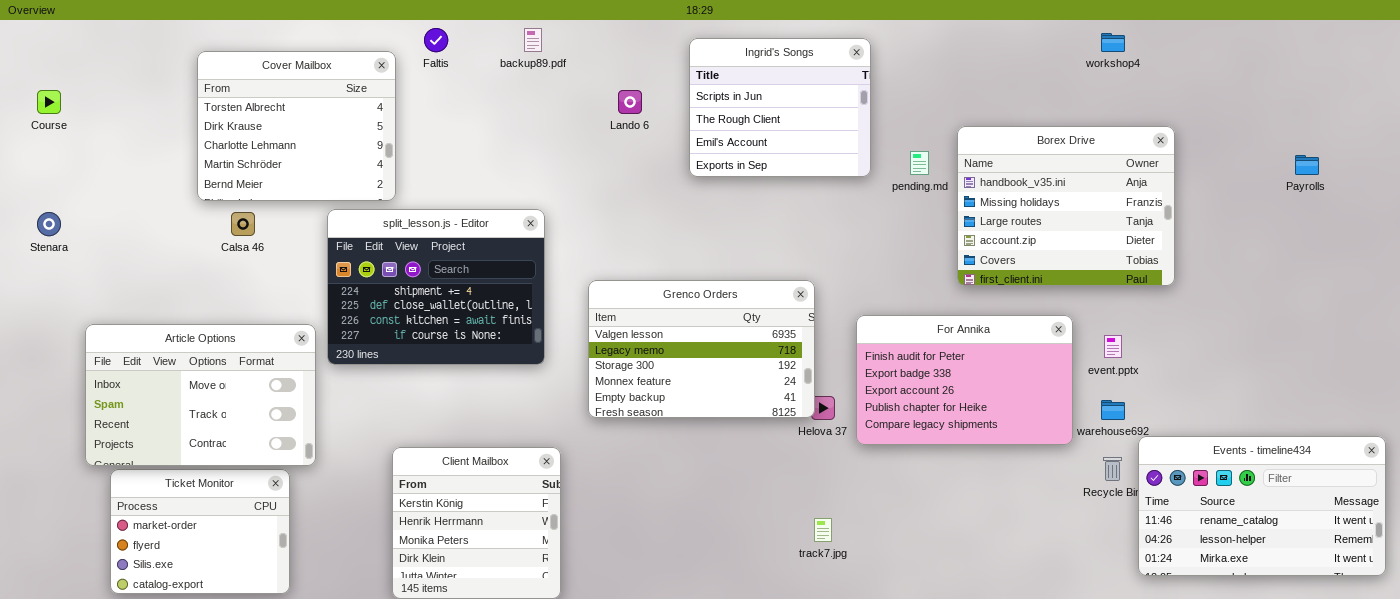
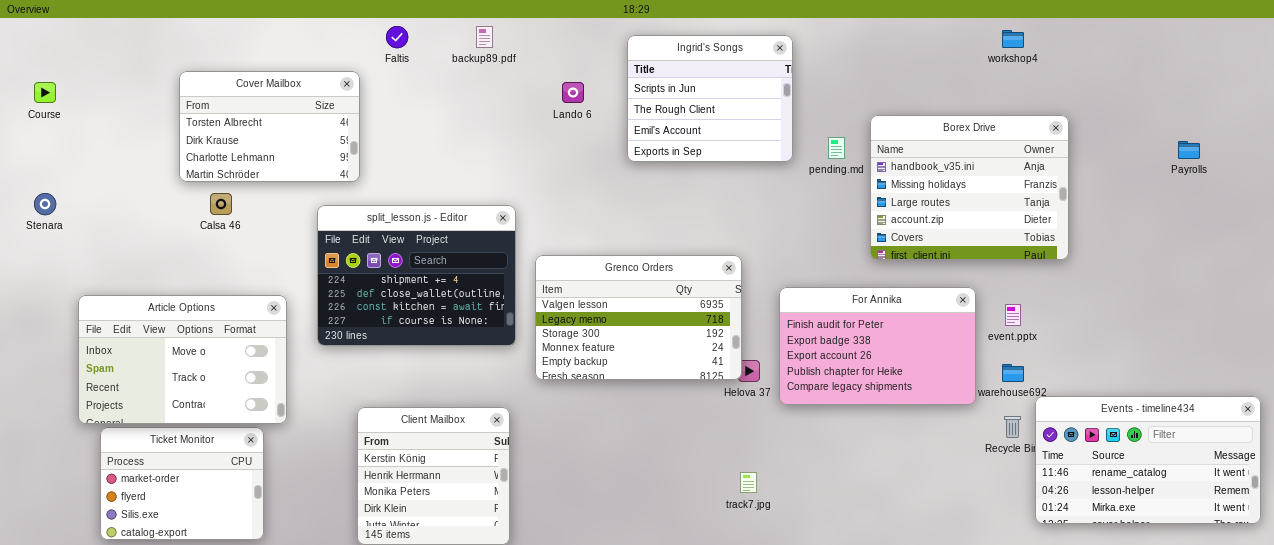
Cover Mailbox: [197,51,396,201] -> [179,71,360,182], resized
split_lesson.js - Editor: [327,209,545,365] -> [317,205,516,346], moved

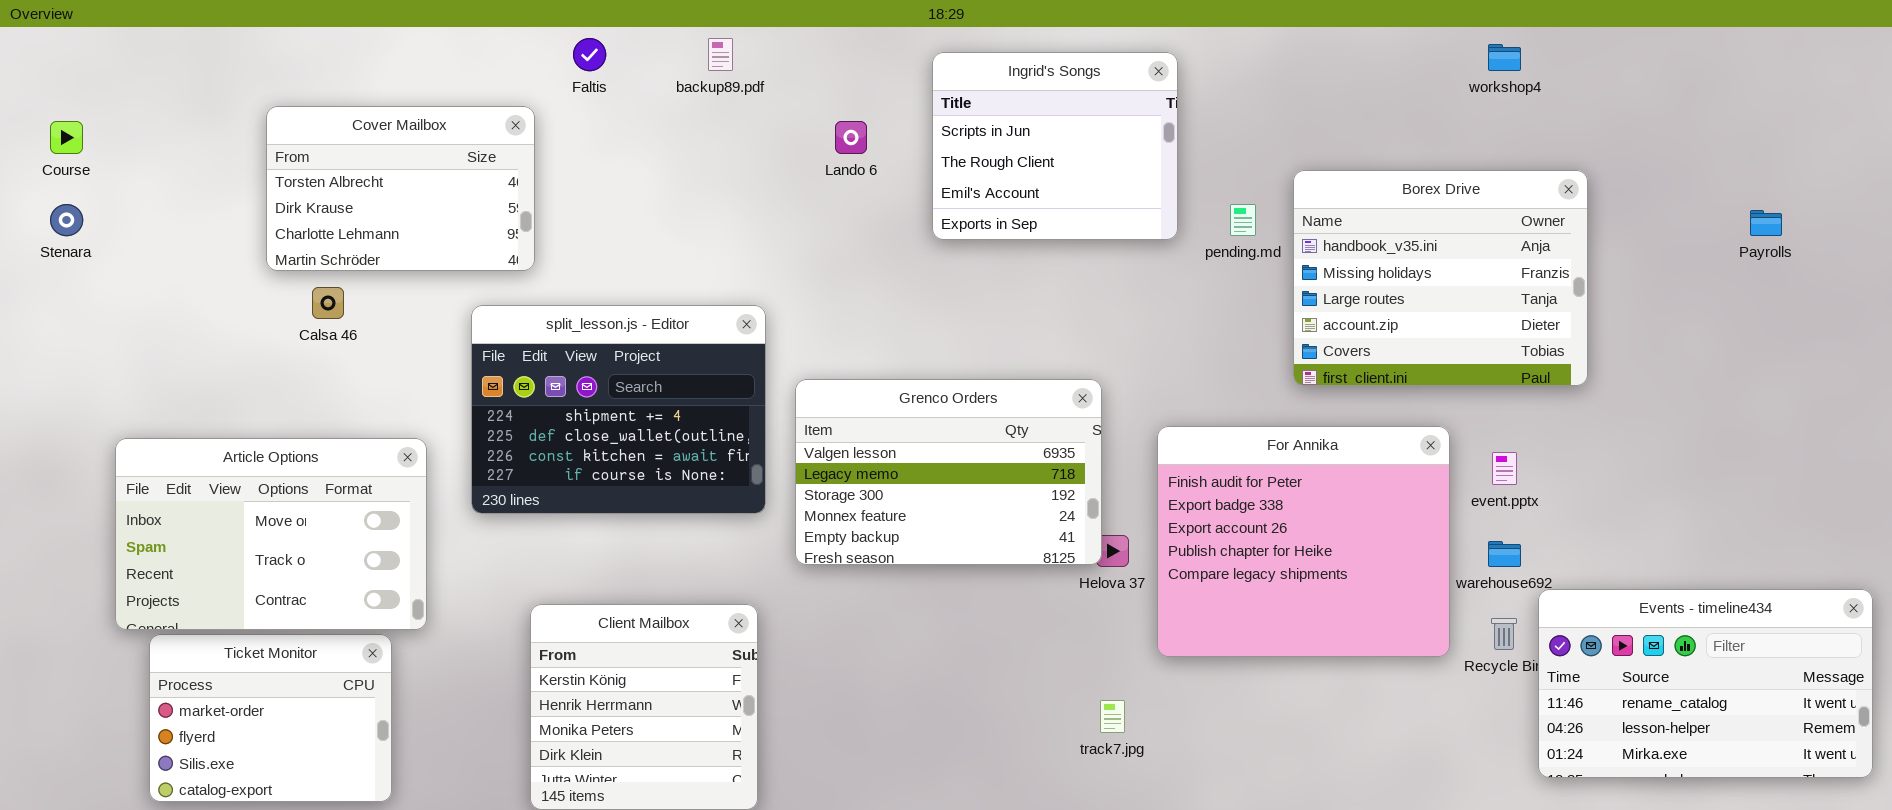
Stenara: [34,193,56,215] -> [50,204,83,236], moved
For Annika: [779,287,976,405] -> [1157,426,1450,657], resized

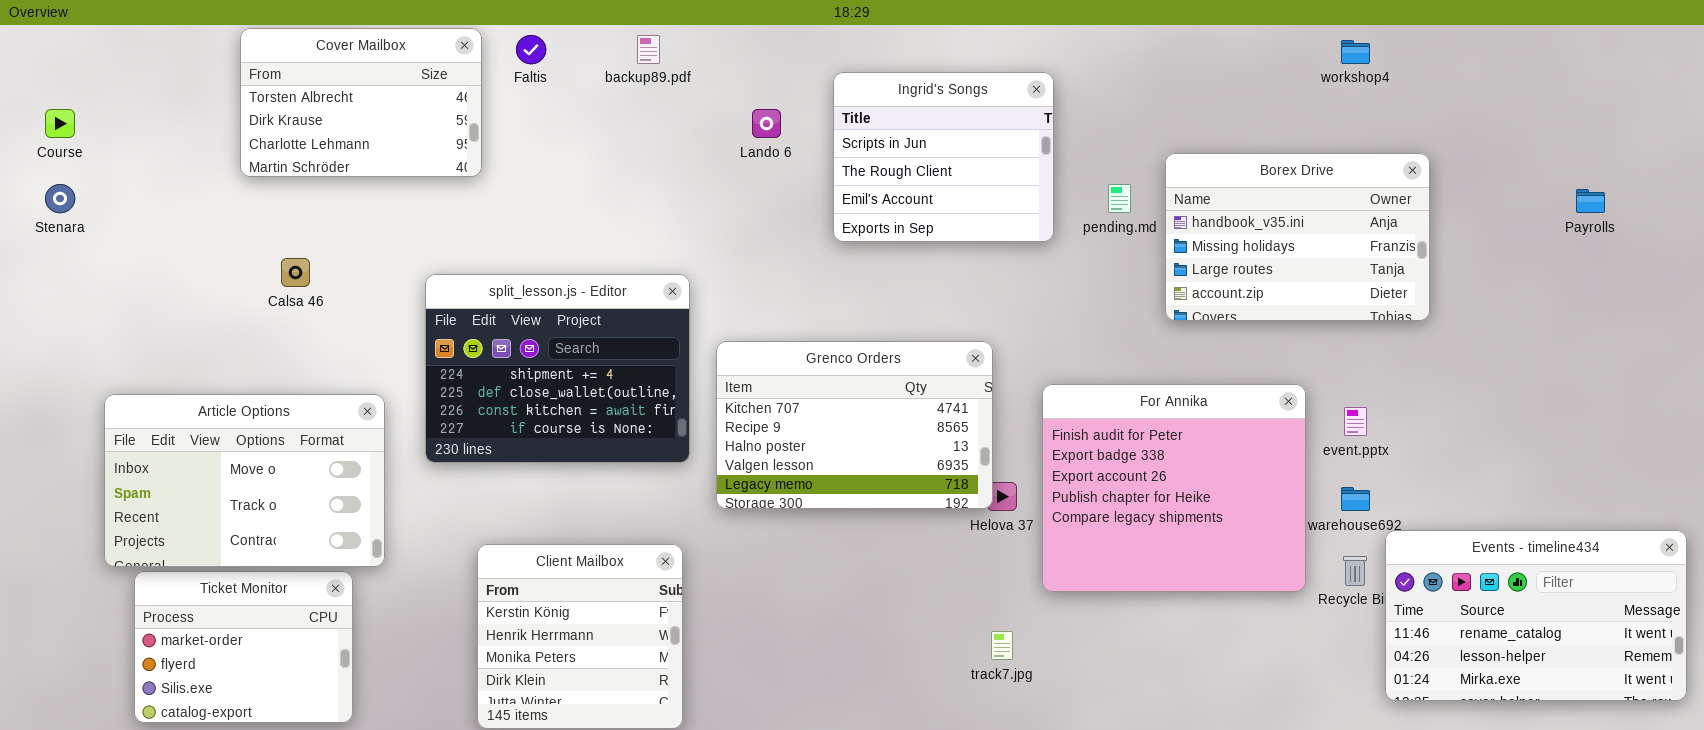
Ingrid's Songs: [932,52,1178,240] -> [833,72,1054,242], moved
Cover Mailbox: [266,106,535,271] -> [240,28,482,177], moved
Borex Drive: [1293,170,1588,386] -> [1165,153,1430,321], resized
Grenco Orders: [795,379,1102,565] -> [716,341,993,509], scrolled up 3 rows

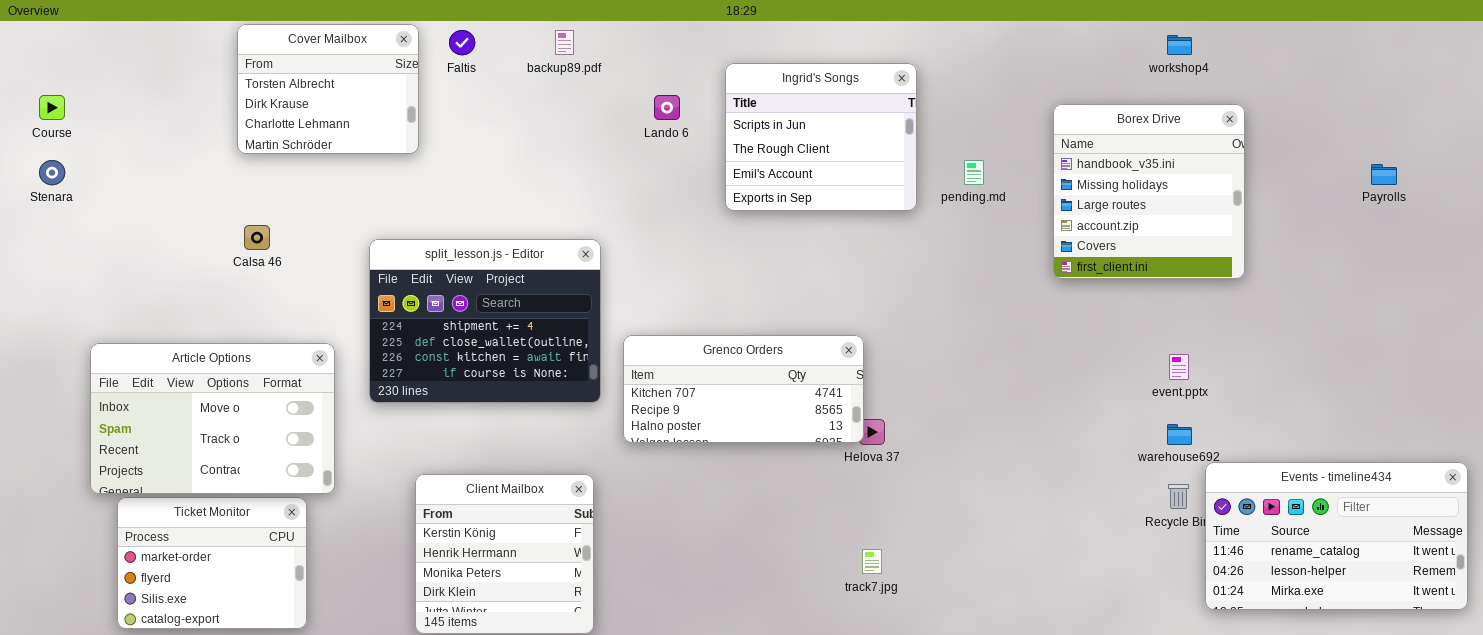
Cover Mailbox: [240,28,482,177] -> [237,24,419,154], resized
Borex Drive: [1165,153,1430,321] -> [1053,104,1245,279], resized
Grenco Orders: [716,341,993,509] -> [623,335,864,443], resized
For Annika: [1042,384,1306,592] -> none, closed

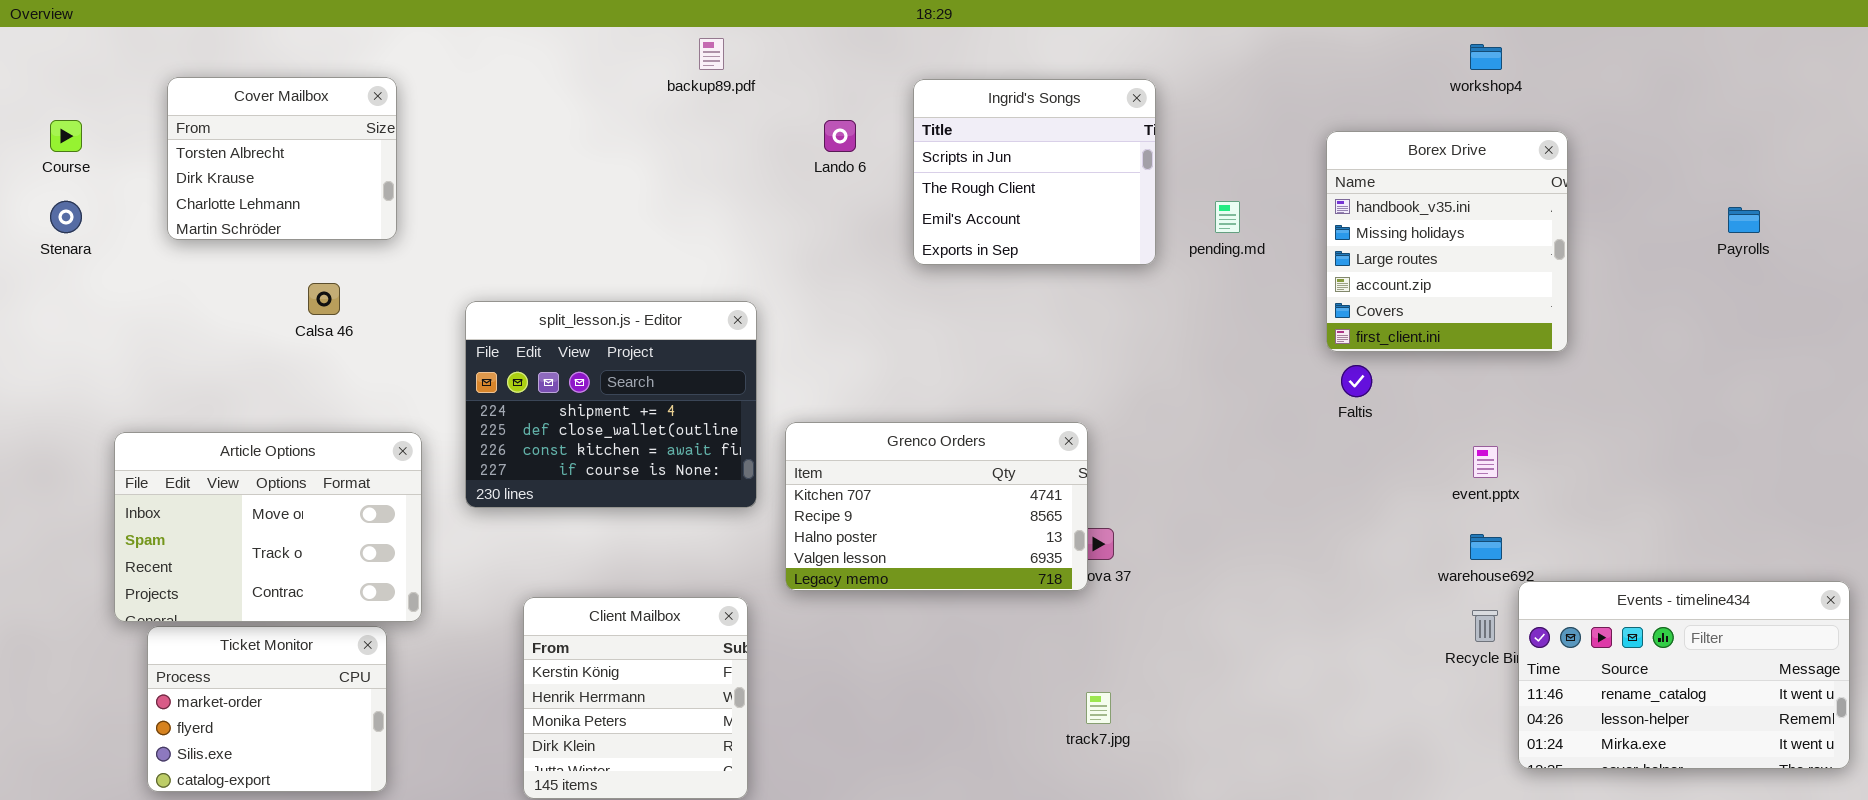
Cover Mailbox: [237,24,419,154] -> [167,77,397,240], moved
Faltis: [449,30,475,55] -> [1341,365,1372,397], moved
Grenco Orders: [623,335,864,443] -> [785,422,1088,591], resized

